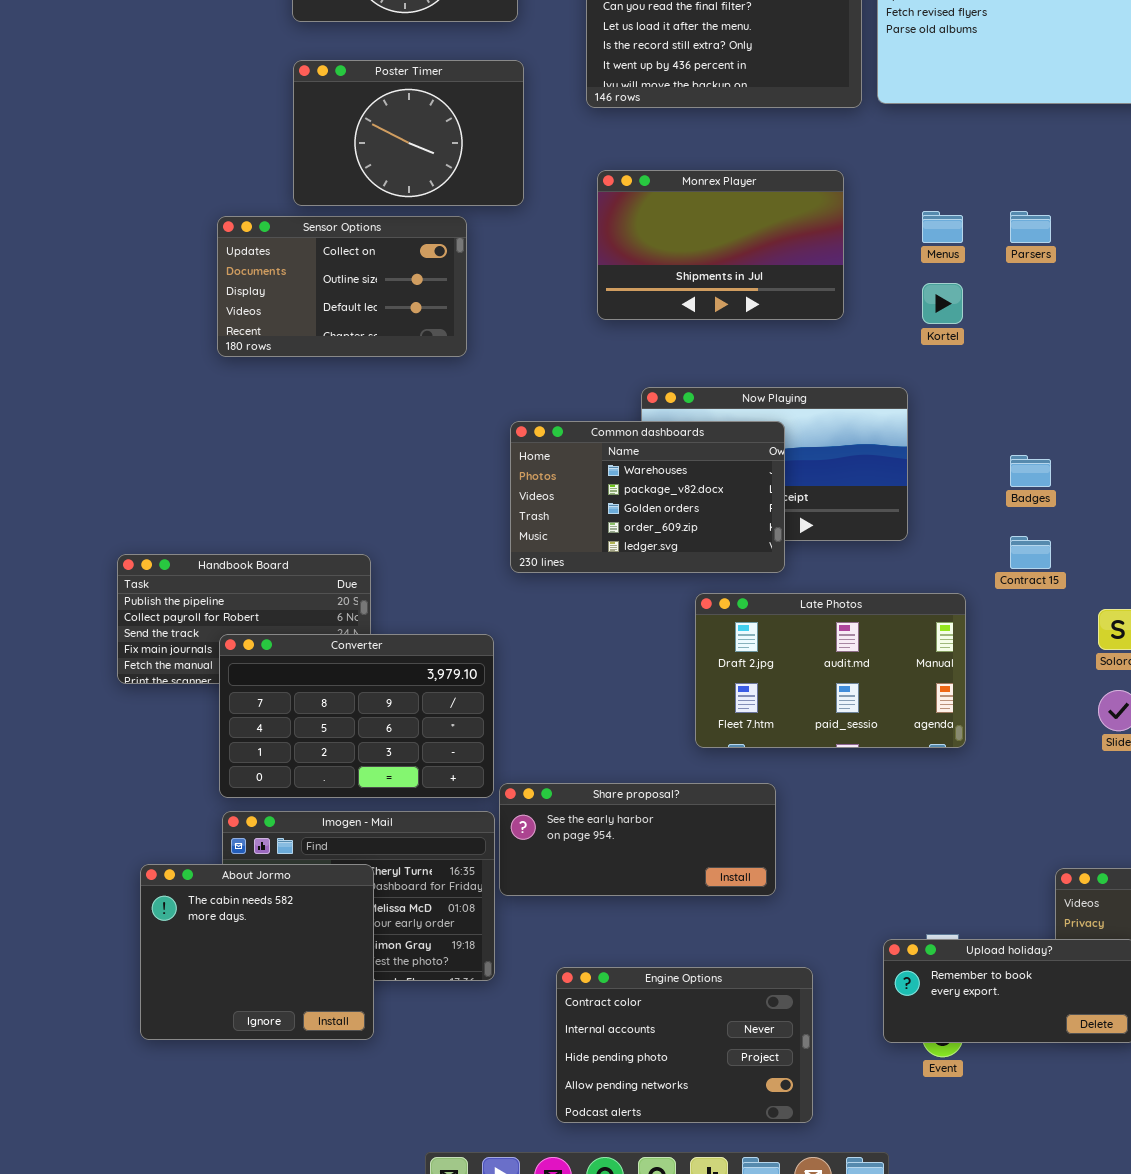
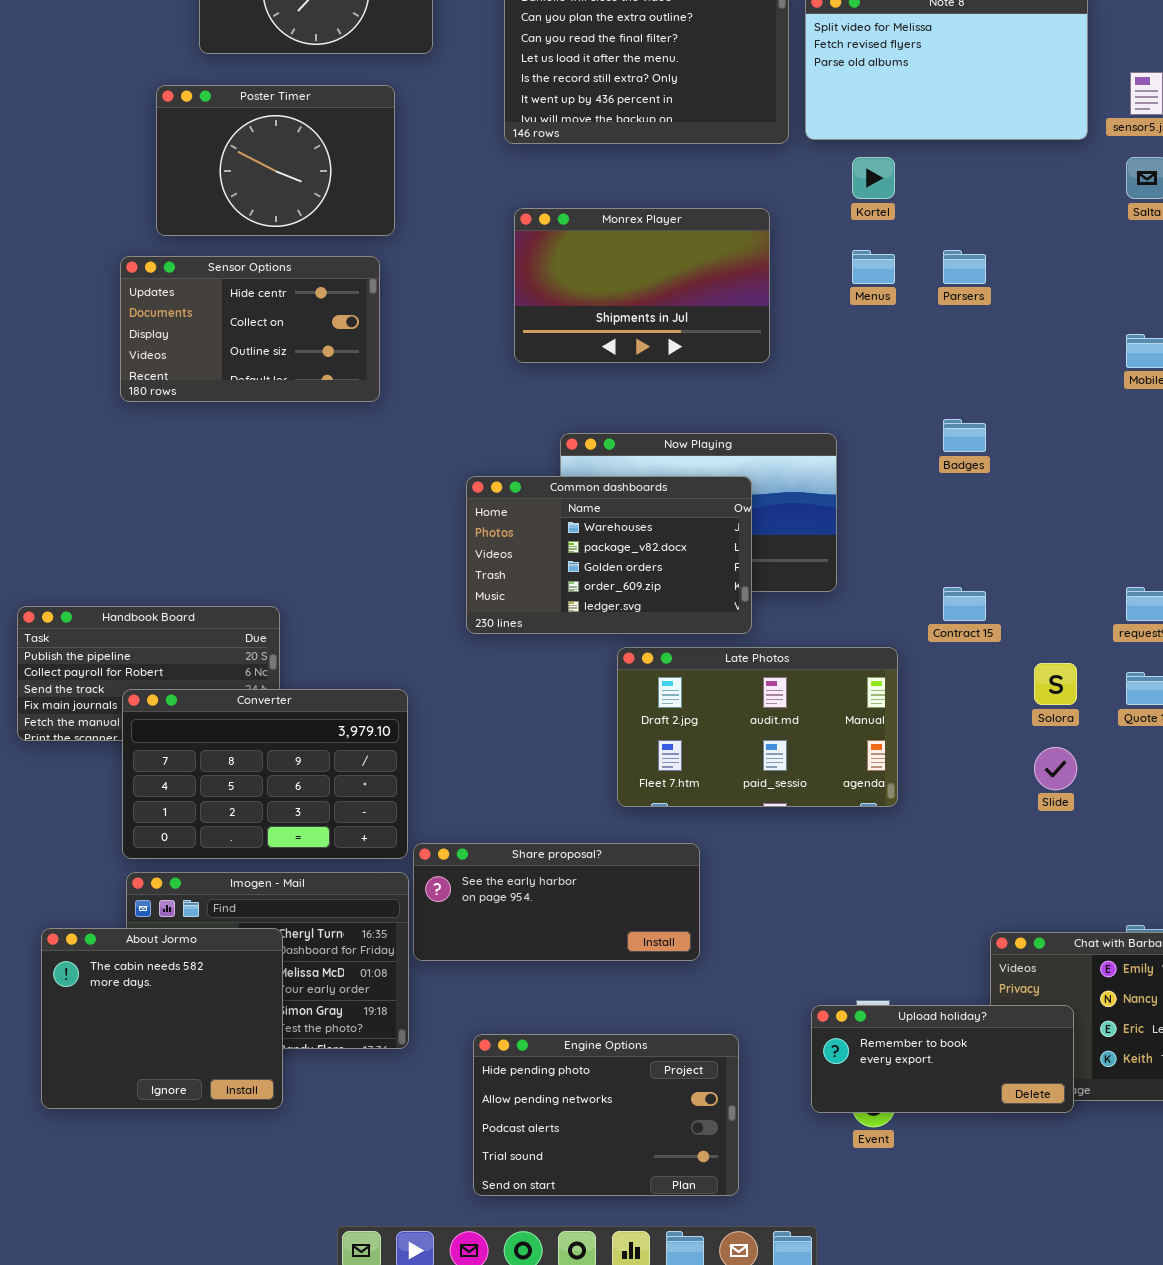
Poster Timer: [293,60,524,206] -> [156,85,395,236], moved
Sensor Options: [217,216,467,357] -> [120,256,380,402], scrolled up 1 row
Kortel: [922,283,963,324] -> [852,157,895,199], moved
Common dashboards: [510,421,785,573] -> [466,476,752,634], moved
Badges: [1010,455,1051,487] -> [943,419,986,452], moved
Engine Options: [556,967,813,1123] -> [473,1034,739,1196], scrolled down 2 rows

